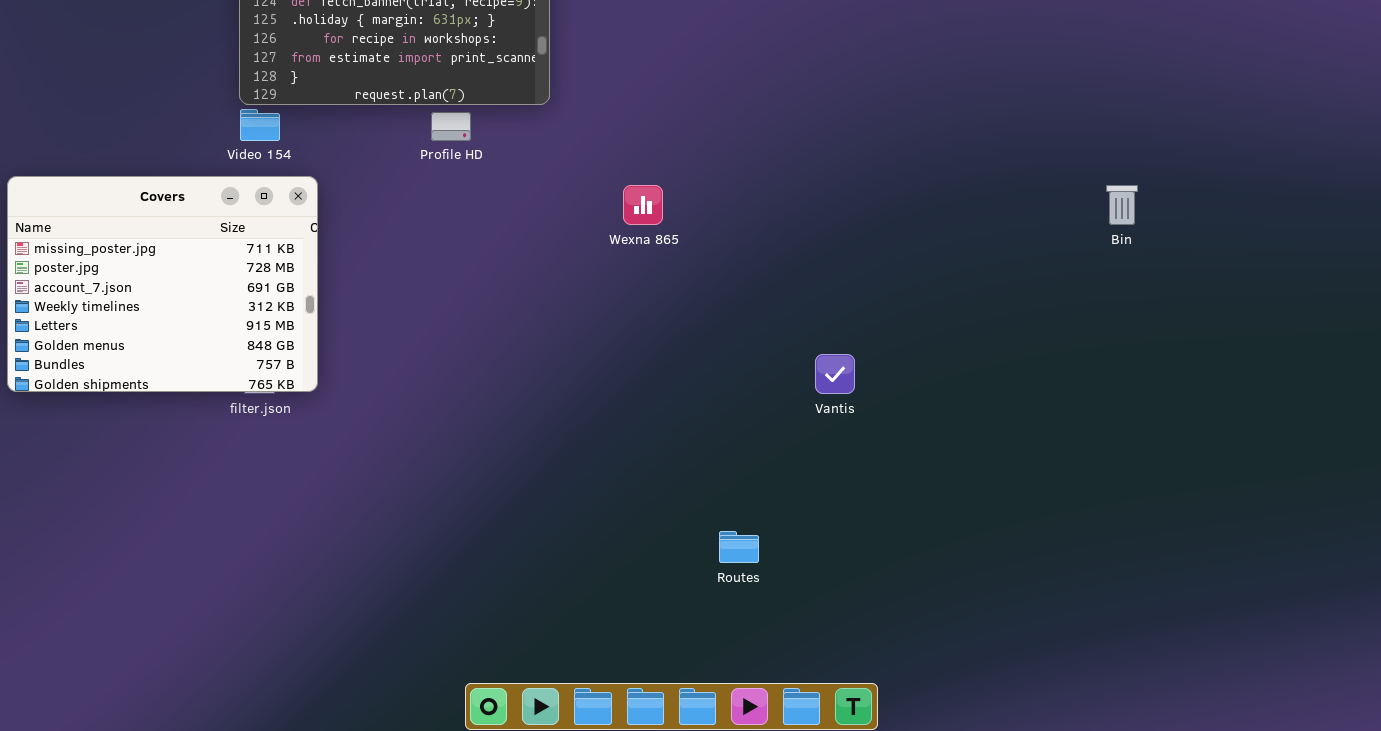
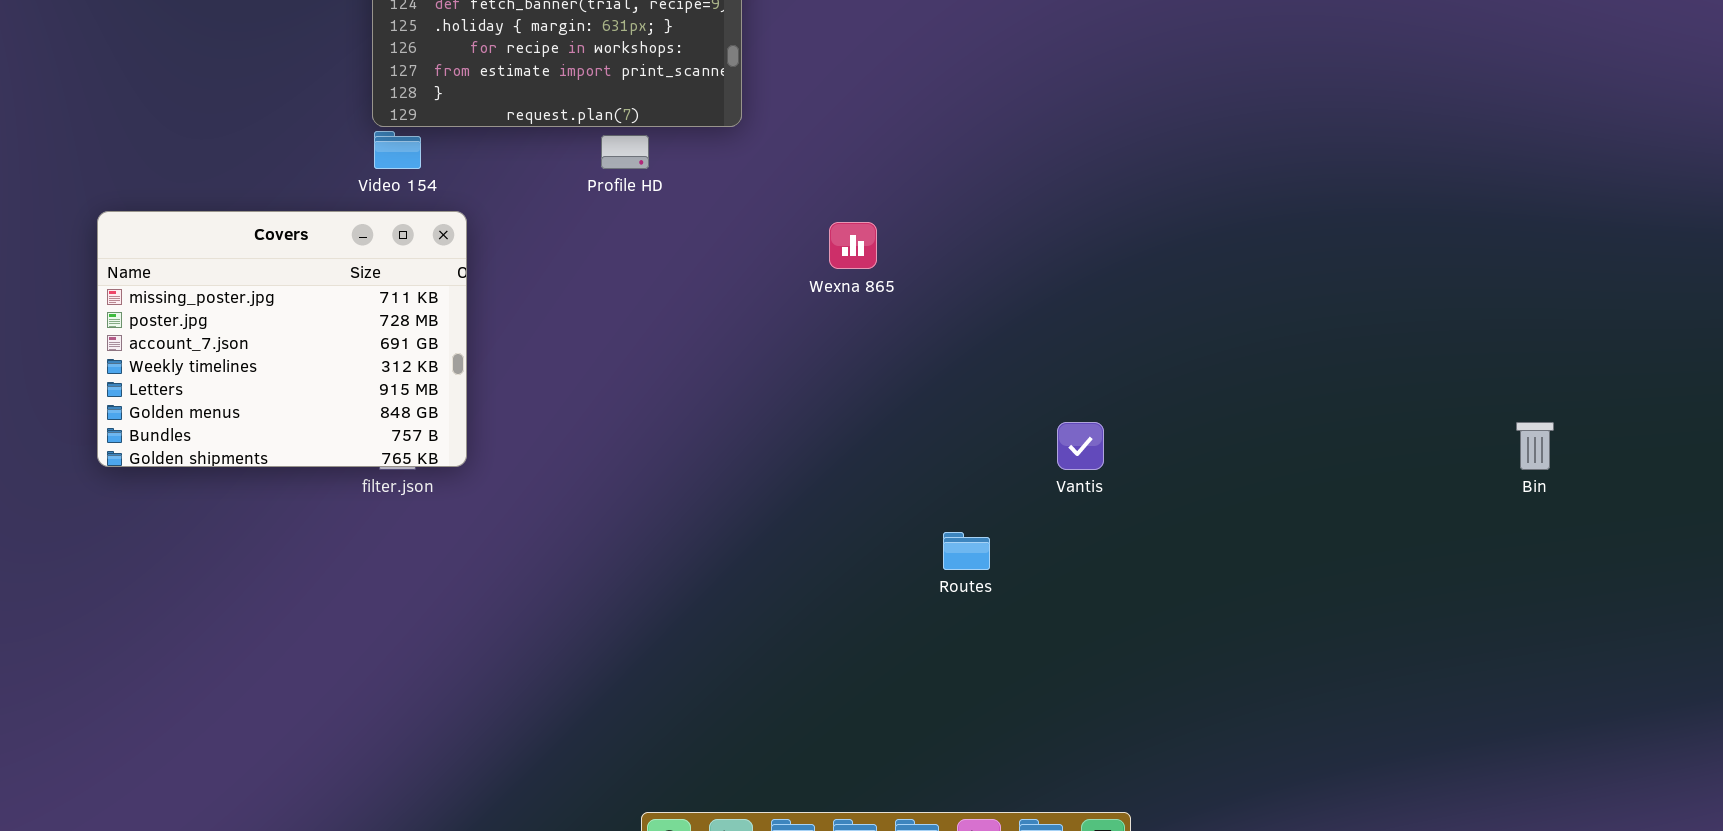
Bin: [1106,185,1138,225] -> [1516,422,1554,470], moved
Routes: [719,531,759,563] -> [943,532,990,570], moved

